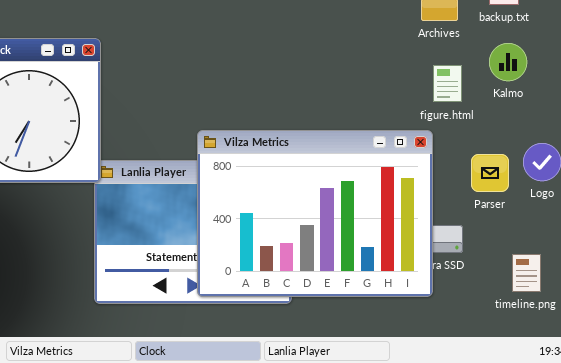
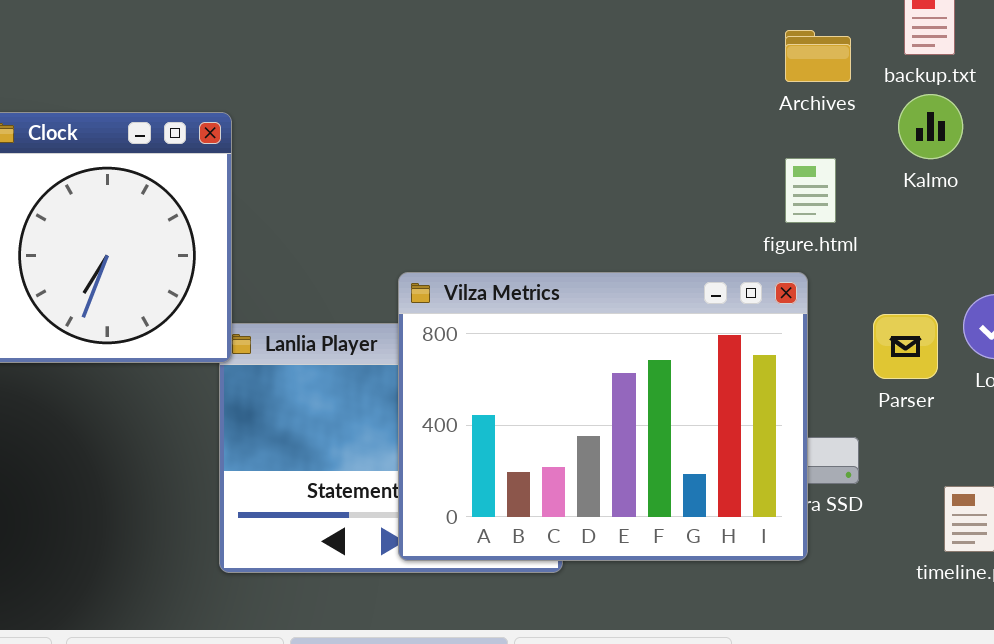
Kalmo: [489,43,527,81] -> [898,94,963,159], moved
figure.html: [433,65,462,102] -> [785,158,836,223], moved

